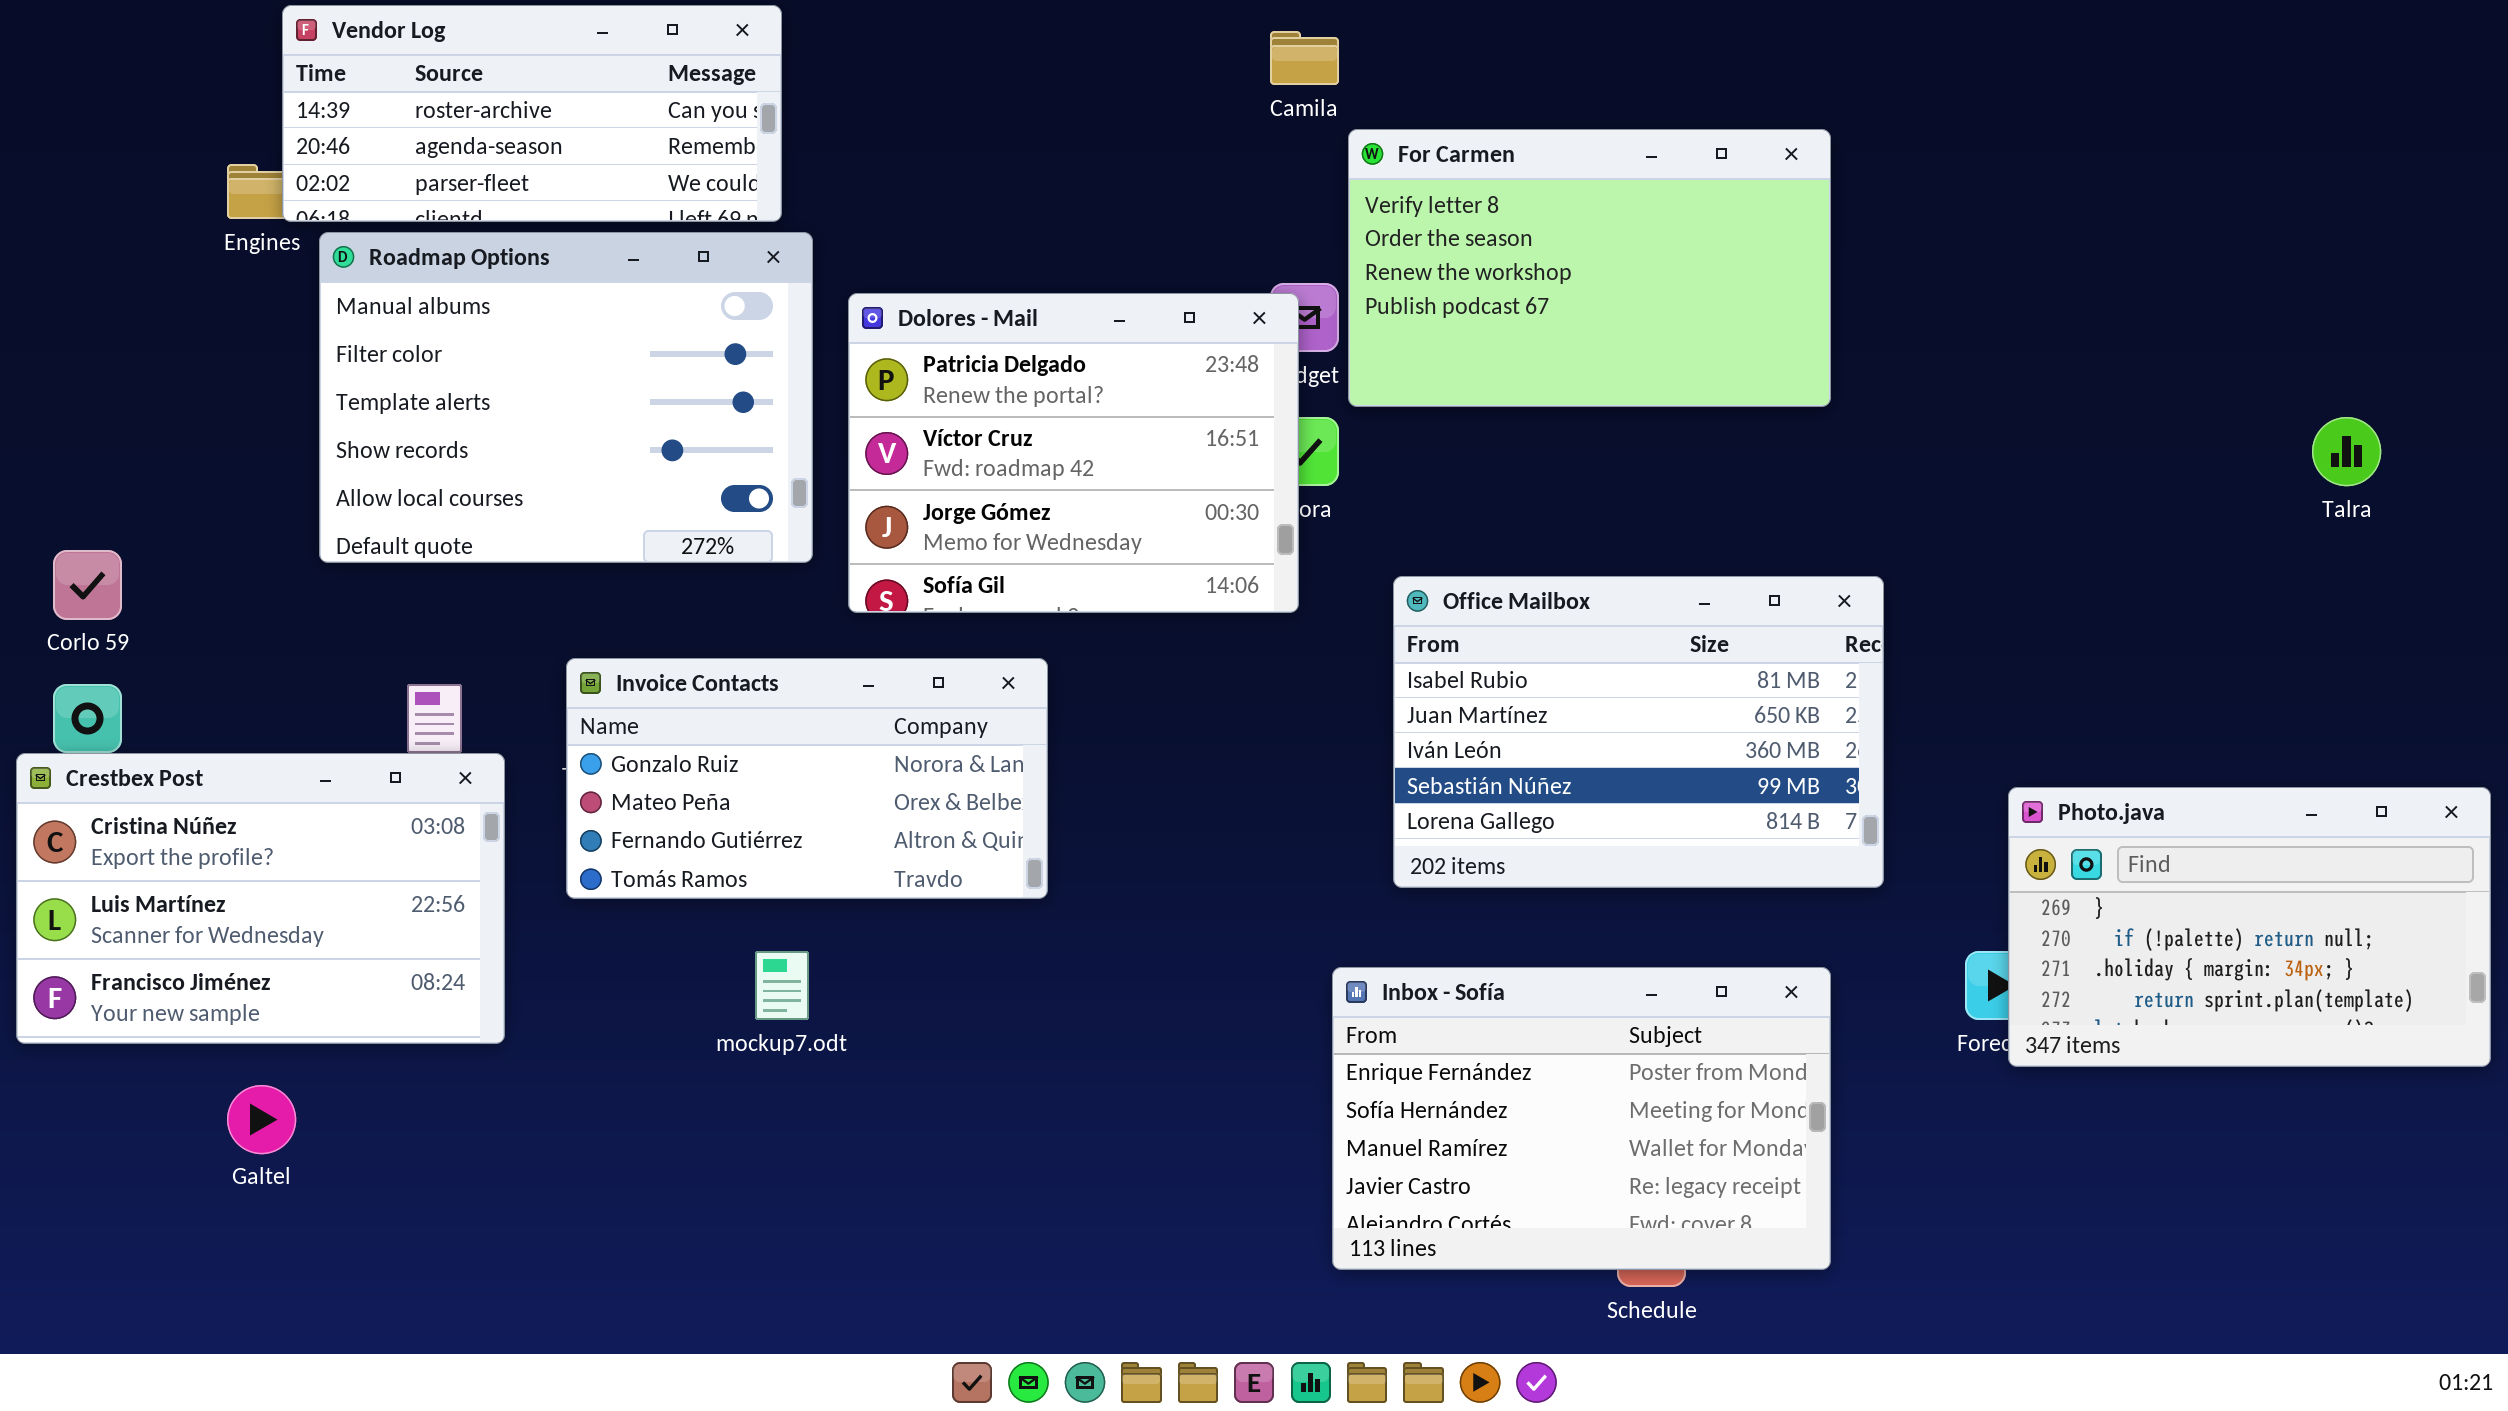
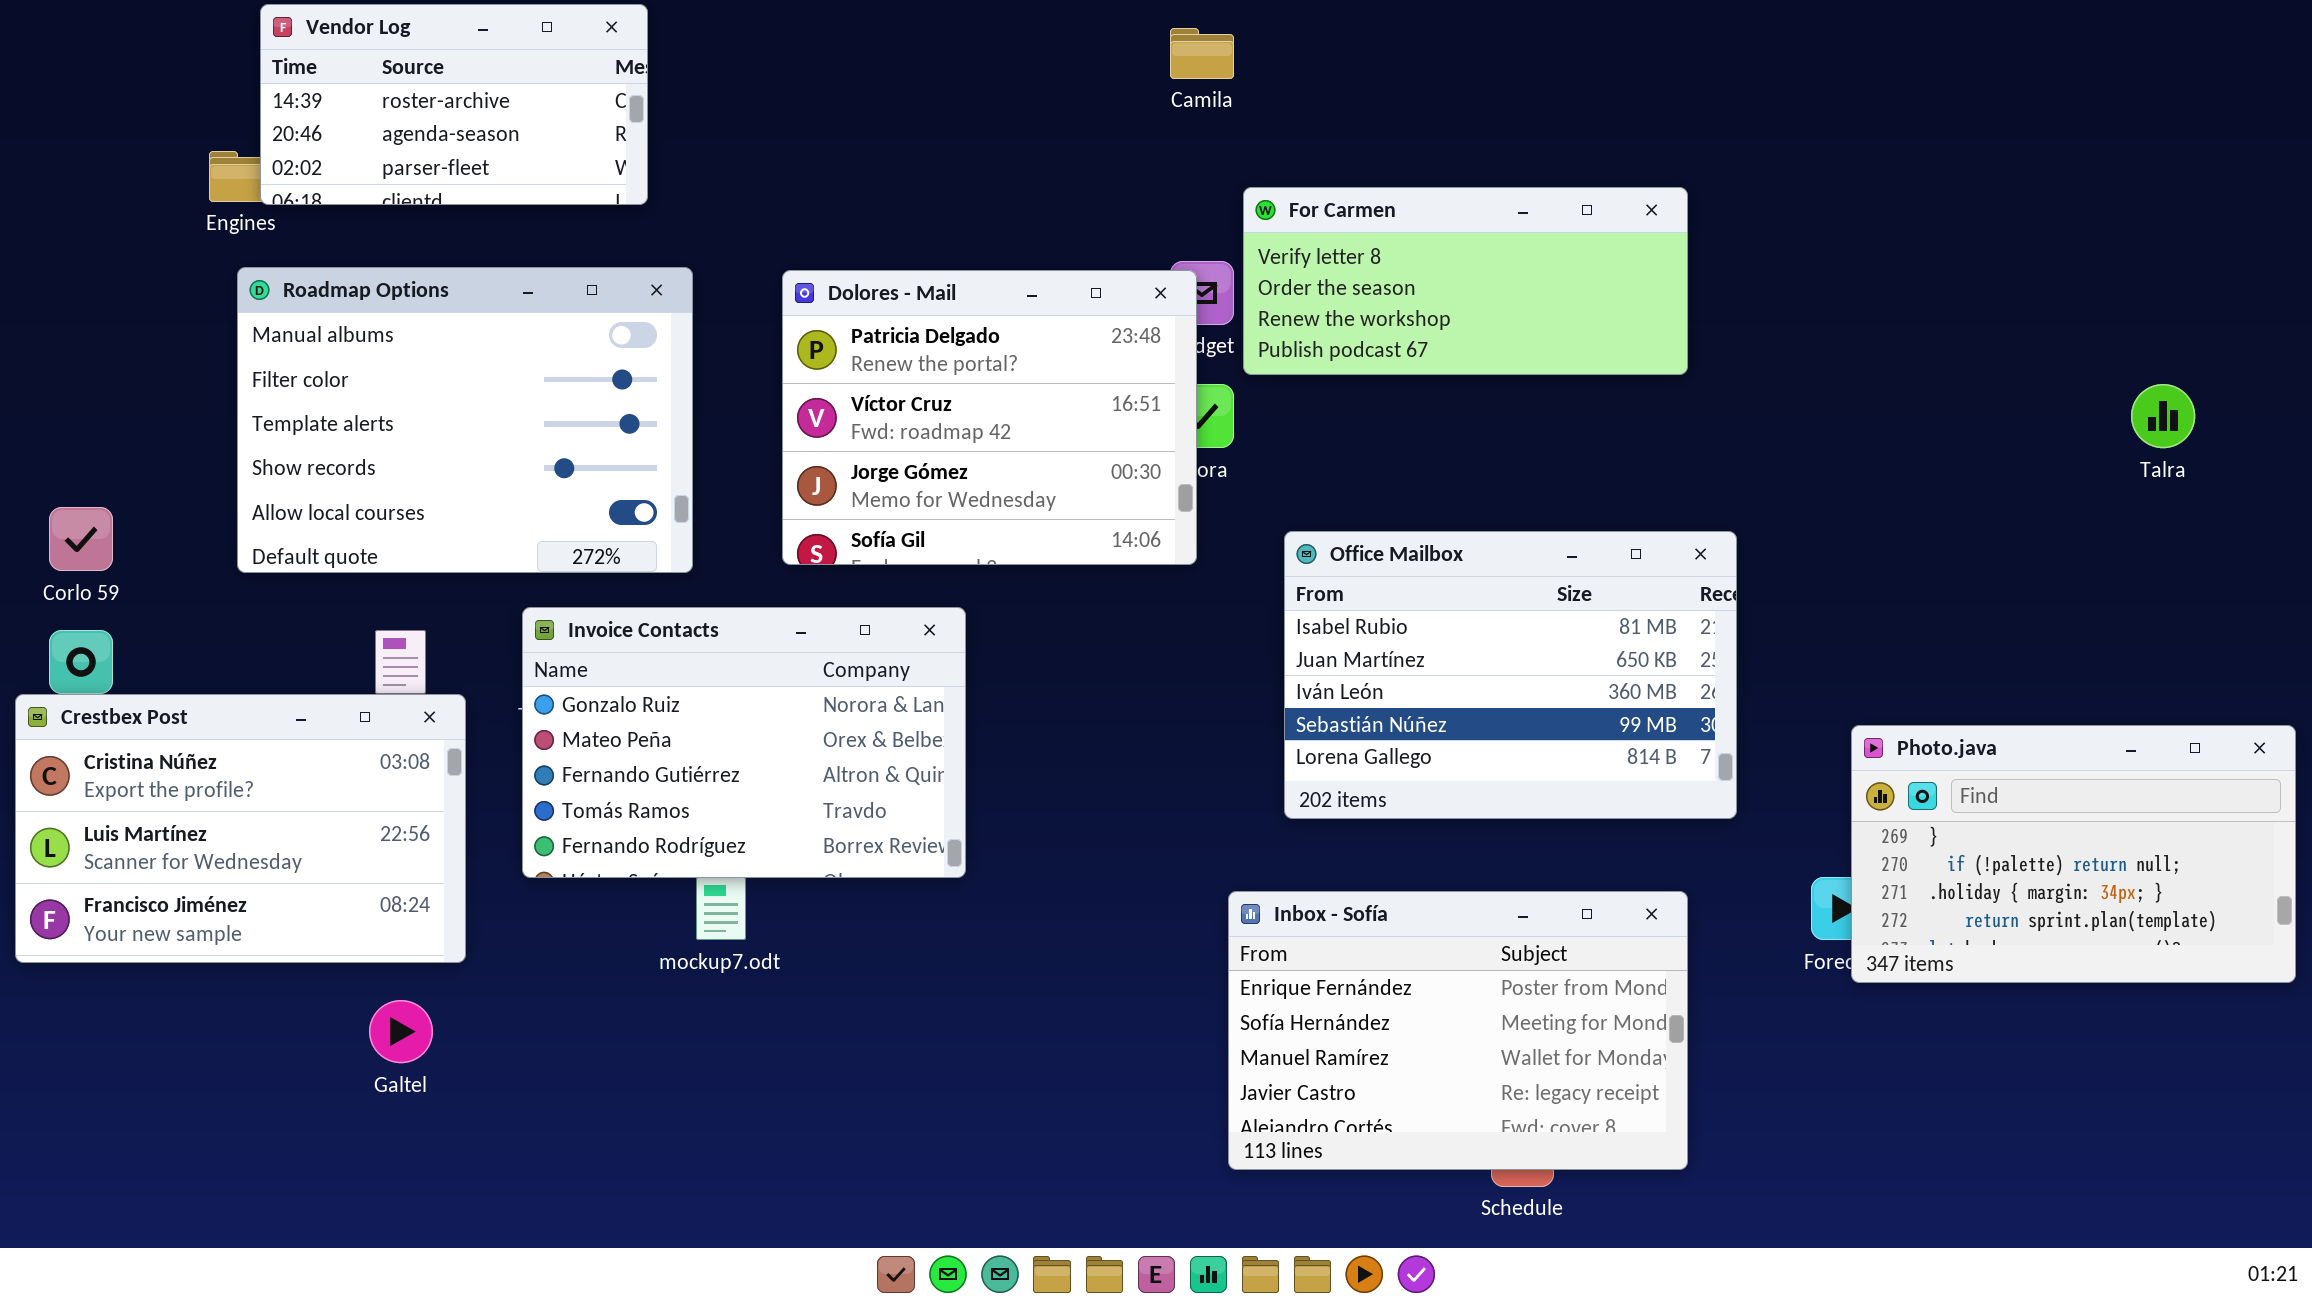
Vendor Log: [282,5,782,222] -> [260,4,648,205], resized
For Carmen: [1348,129,1831,407] -> [1243,187,1688,375], resized
Roadmap Options: [319,232,813,563] -> [237,267,693,573], moved
Invoice Contacts: [566,658,1048,899] -> [522,607,966,878], resized
Galtel: [227,1085,296,1154] -> [369,1000,433,1063], moved

